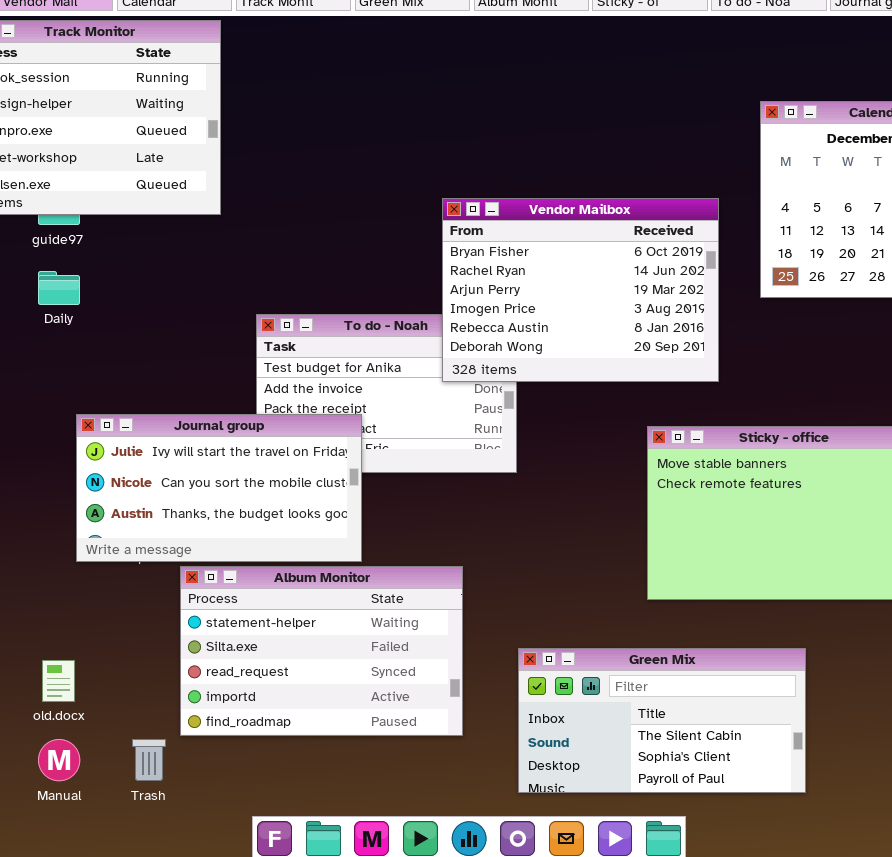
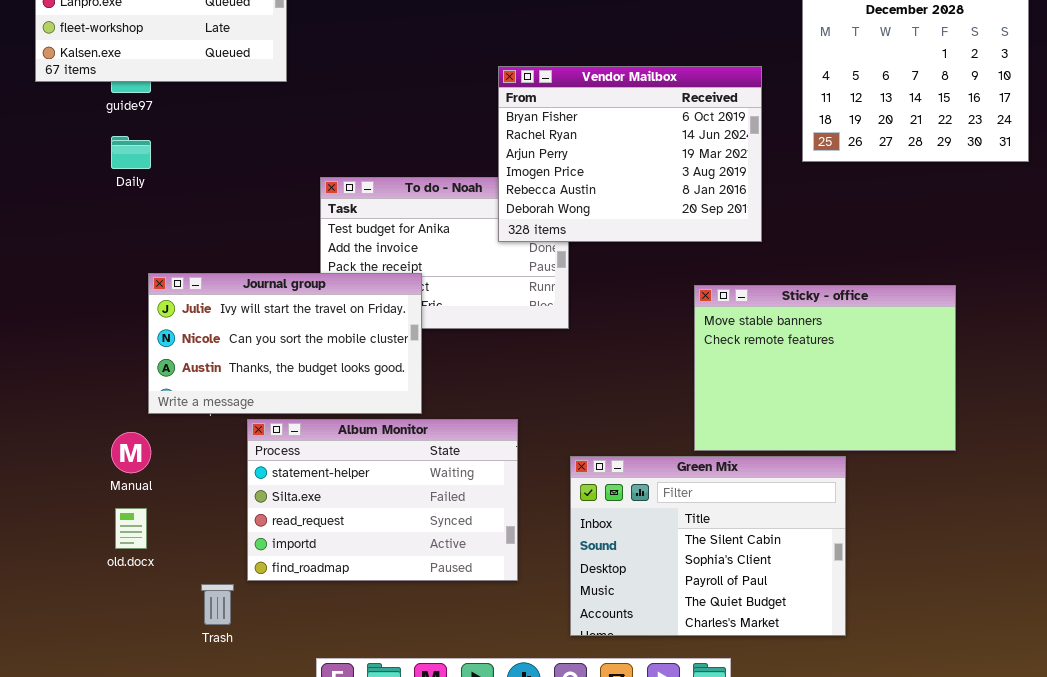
Green Mix: [518,648,806,793] -> [570,456,846,636], resized
Manual: [38,739,80,781] -> [111,432,151,473], moved

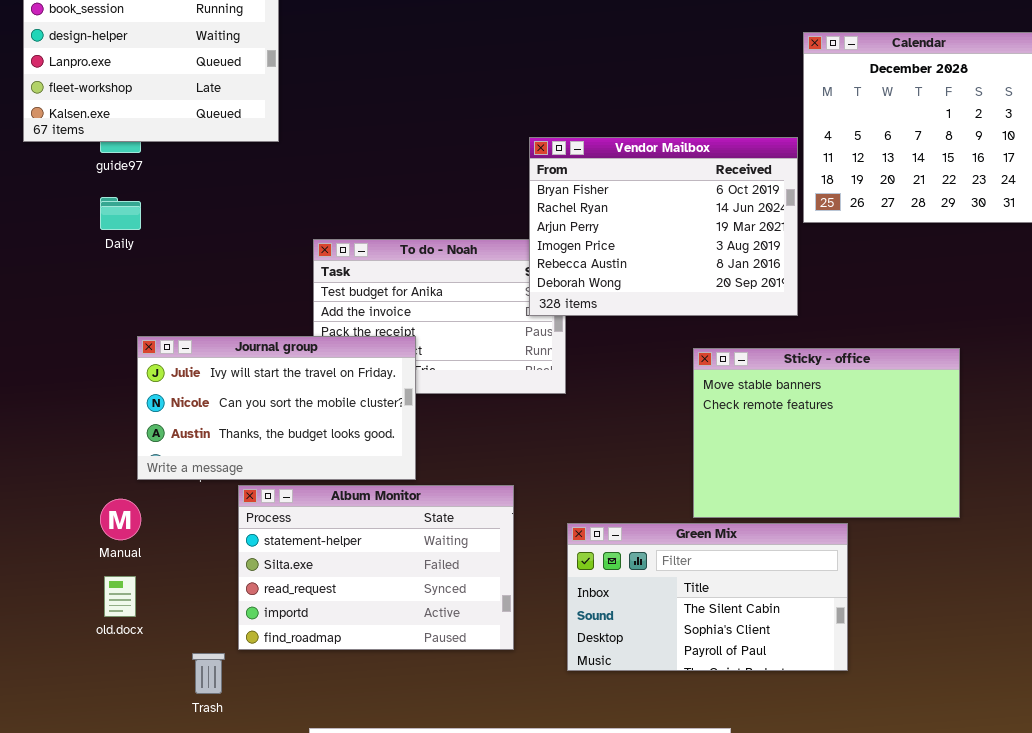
Vendor Mailbox: [498,66,762,242] -> [529,137,798,316], moved
Green Mix: [570,456,846,636] -> [567,523,848,671], resized

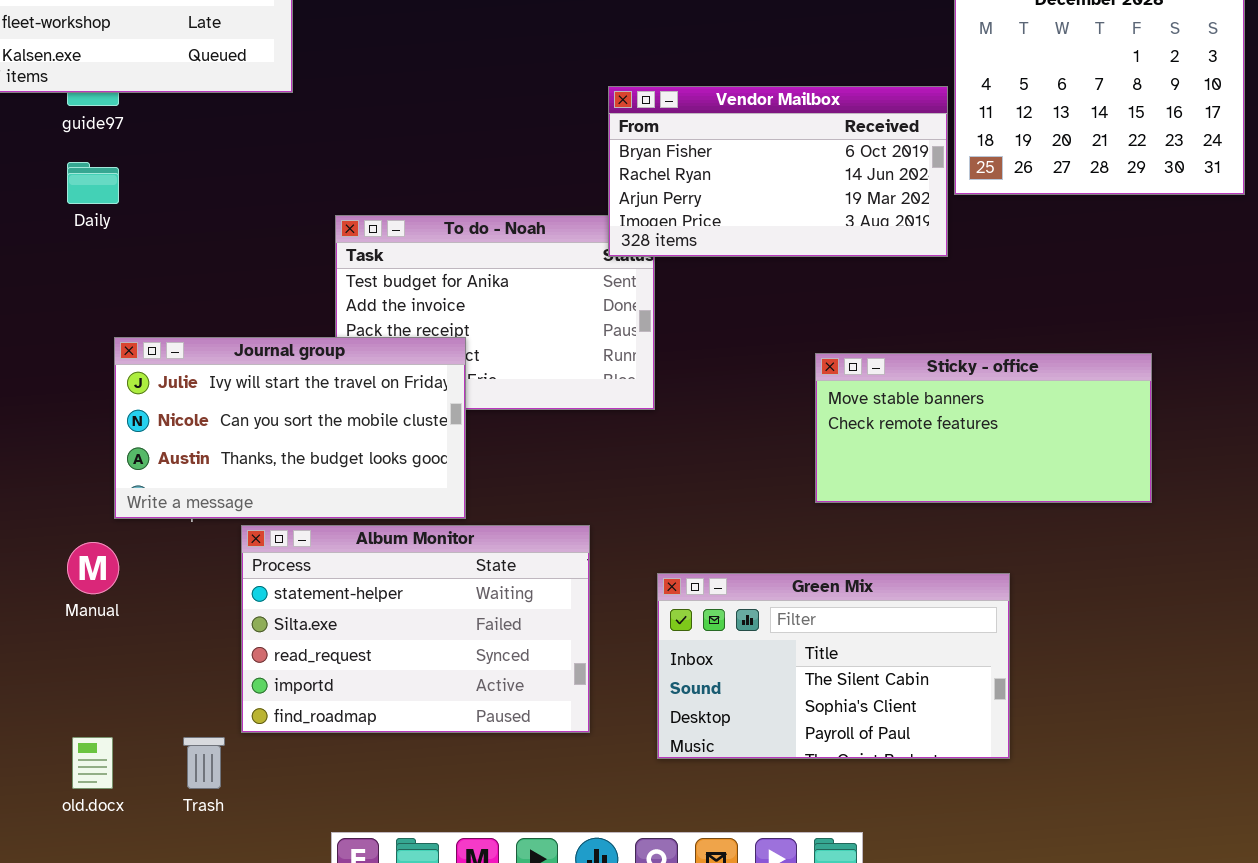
Vendor Mailbox: [529,137,798,316] -> [608,86,948,257], resized
Sticky - office: [693,348,960,518] -> [815,353,1152,503], resized
old.docx: [104,576,136,617] -> [72,737,113,789], moved

